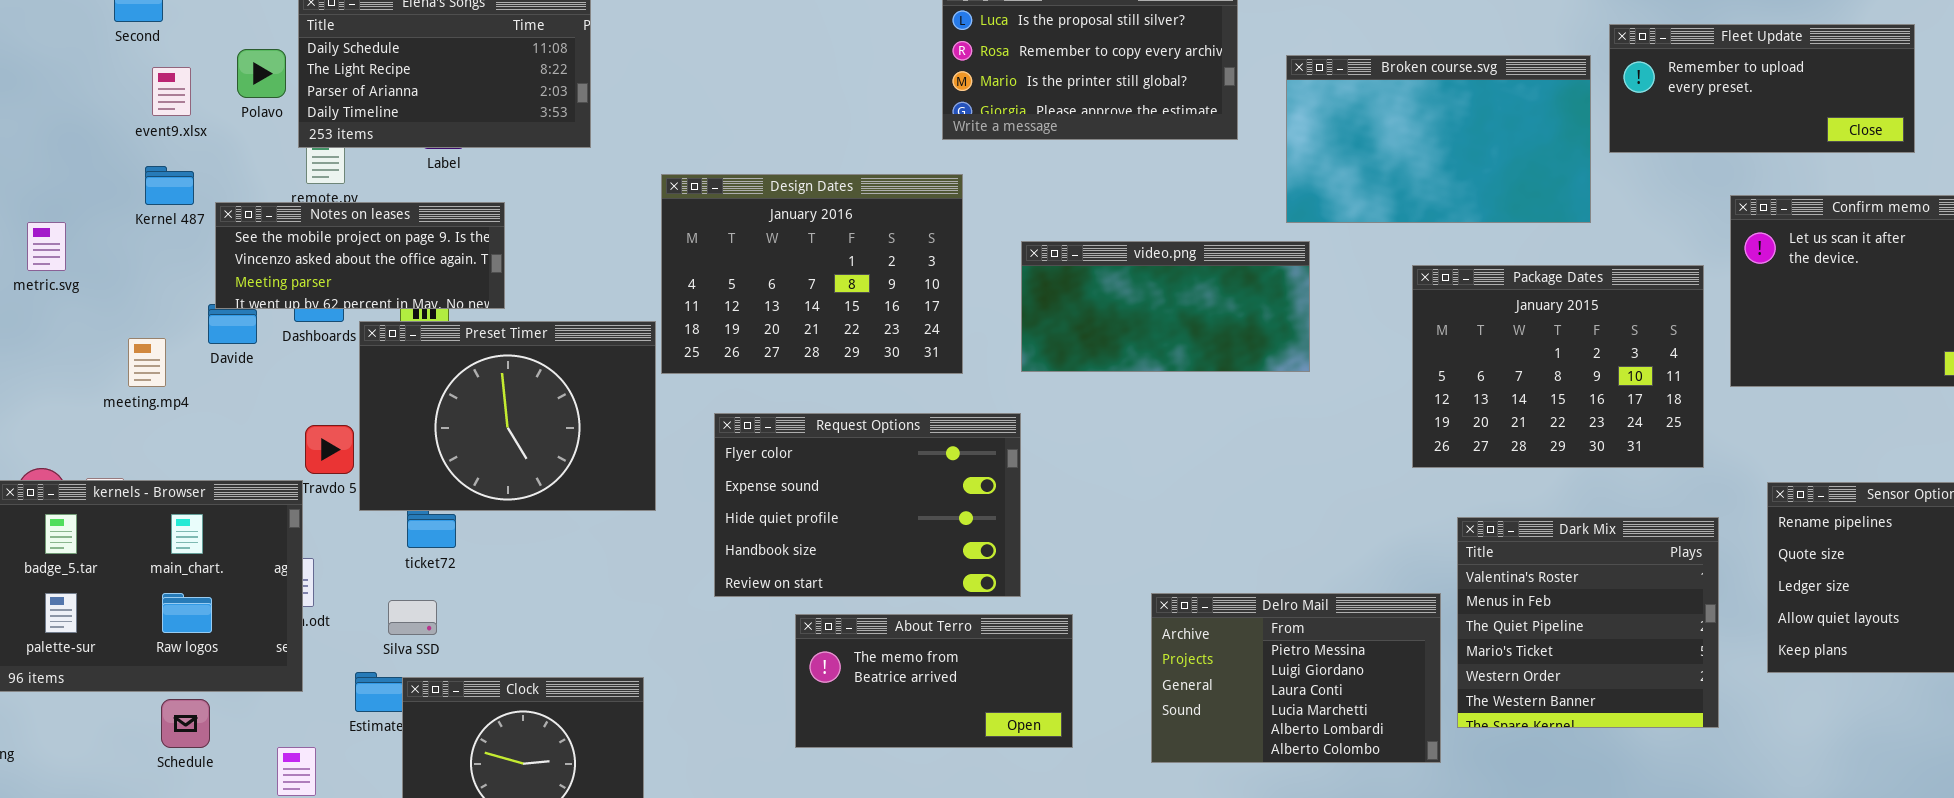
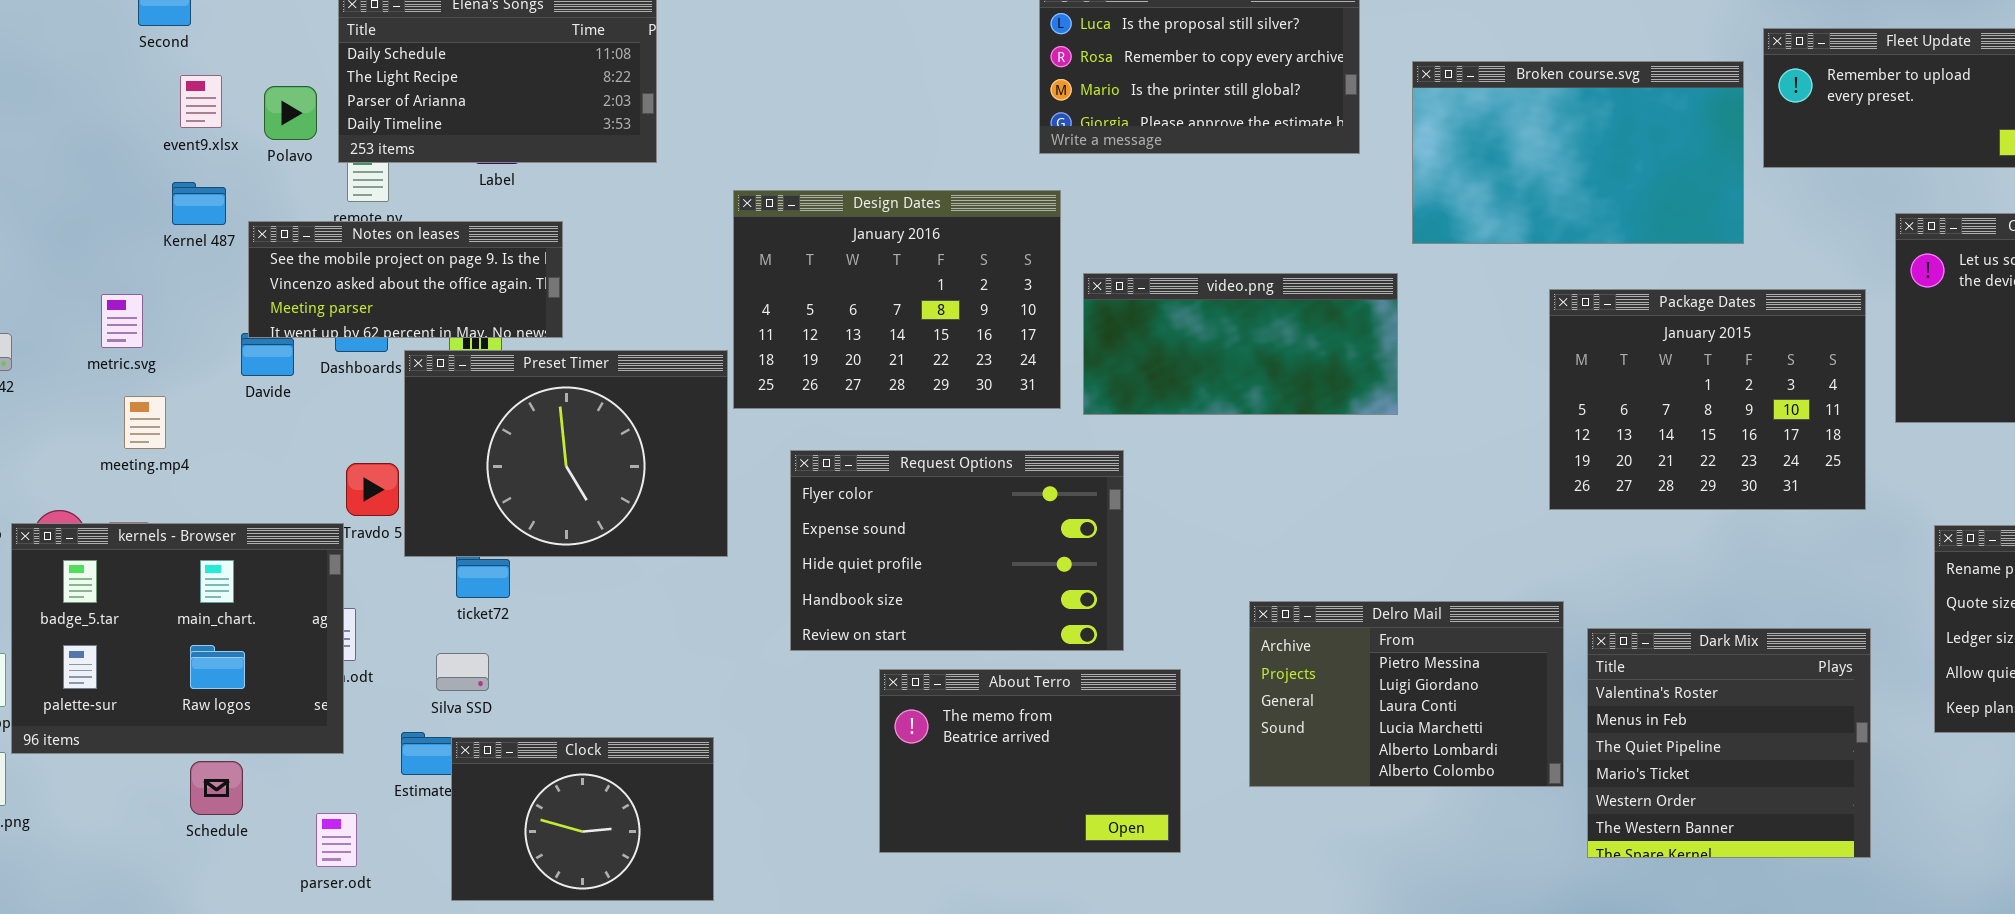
Polavo: [237,49,286,98] -> [264,86,317,140], moved
metric.svg: [27,222,66,271] -> [101,294,143,348], moved
video.png: [1021,241,1310,372] -> [1083,273,1398,415], moved
meeting.mp4: [128,338,166,387] -> [124,396,166,449], moved
Dark Mix: [1457,517,1719,728] -> [1587,628,1871,858], moved
Delro Mail: [1151,593,1441,763] -> [1249,601,1564,787], moved
About Terro: [795,614,1073,748] -> [879,669,1181,853], resized

